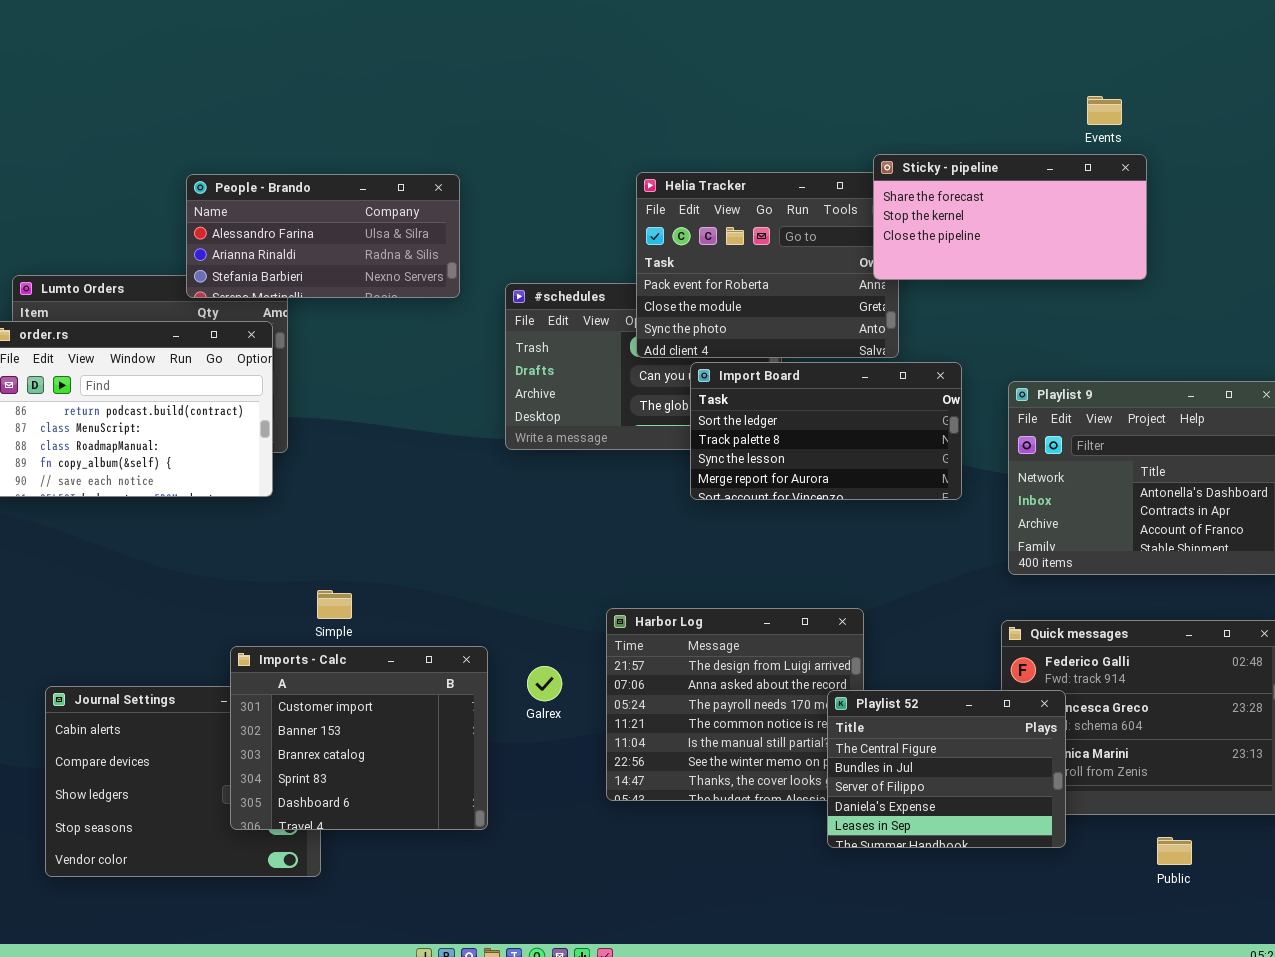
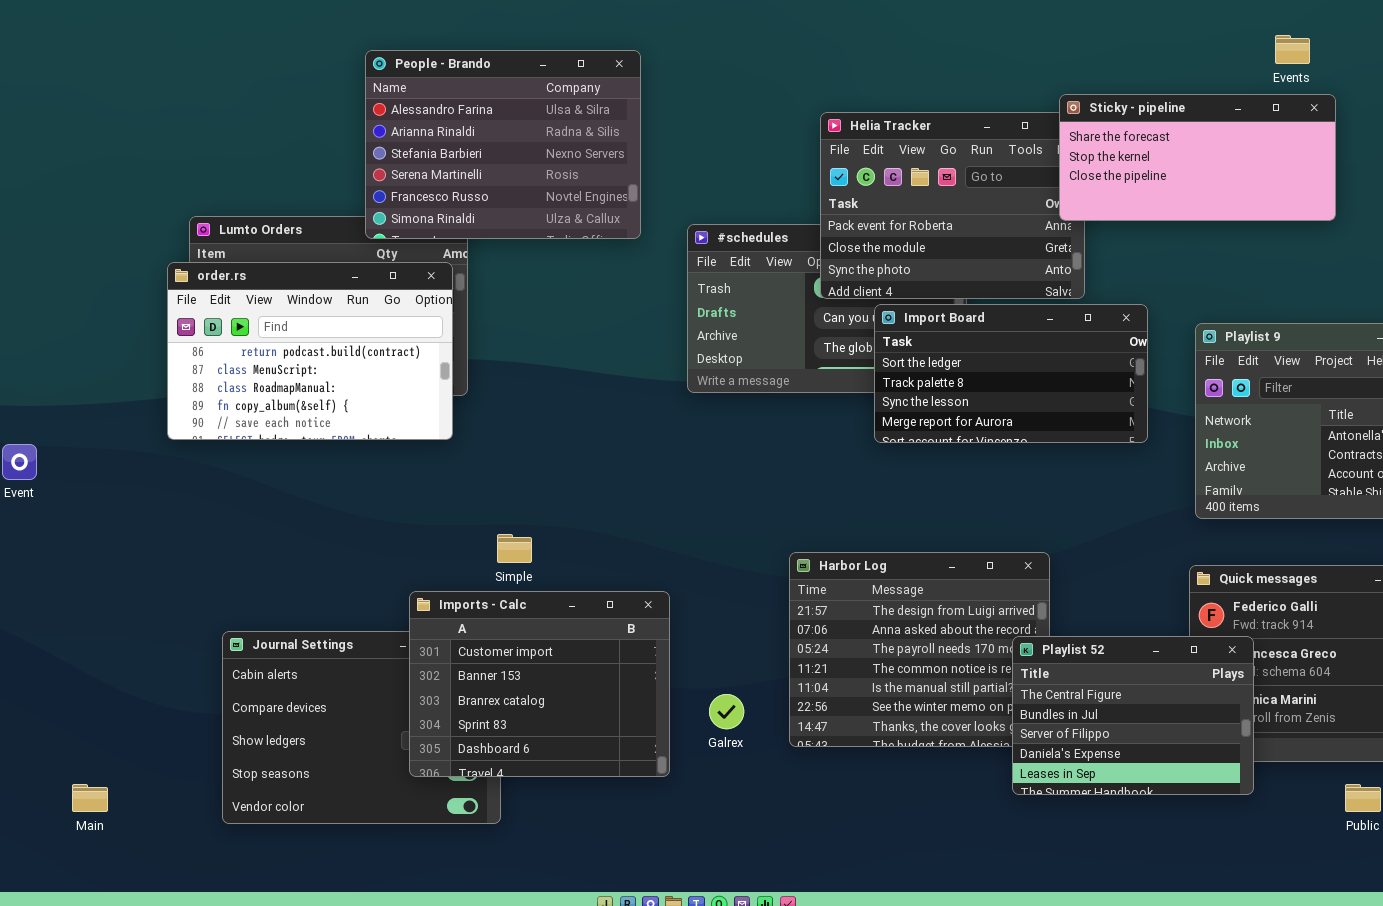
People - Brando: [186,174,460,298] -> [365,50,641,239], resized
Galrex: [527,666,562,701] -> [709,694,744,729], moved

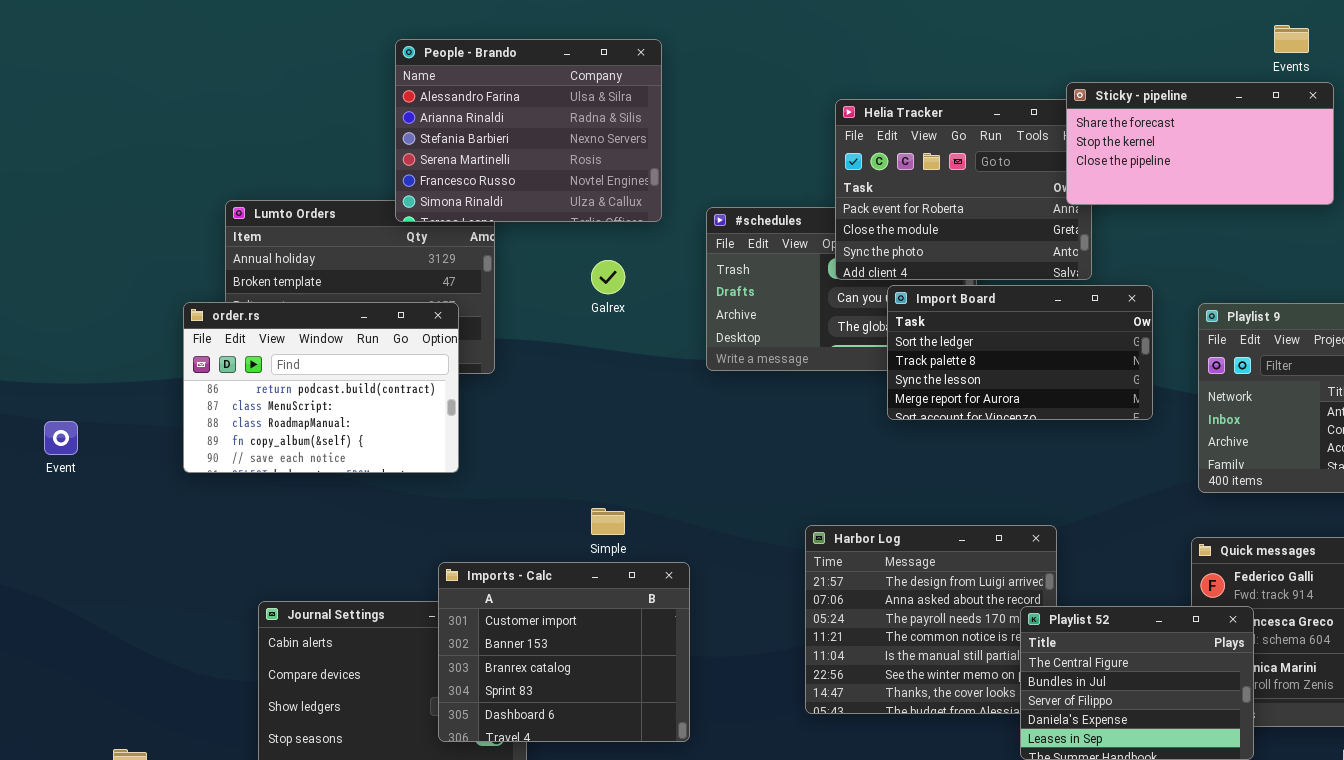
order.rs: [167,262,453,440] -> [183,302,459,473], moved
Simple: [497,534,532,563] -> [591,508,625,535], moved
Galrex: [709,694,744,729] -> [591,260,625,294], moved

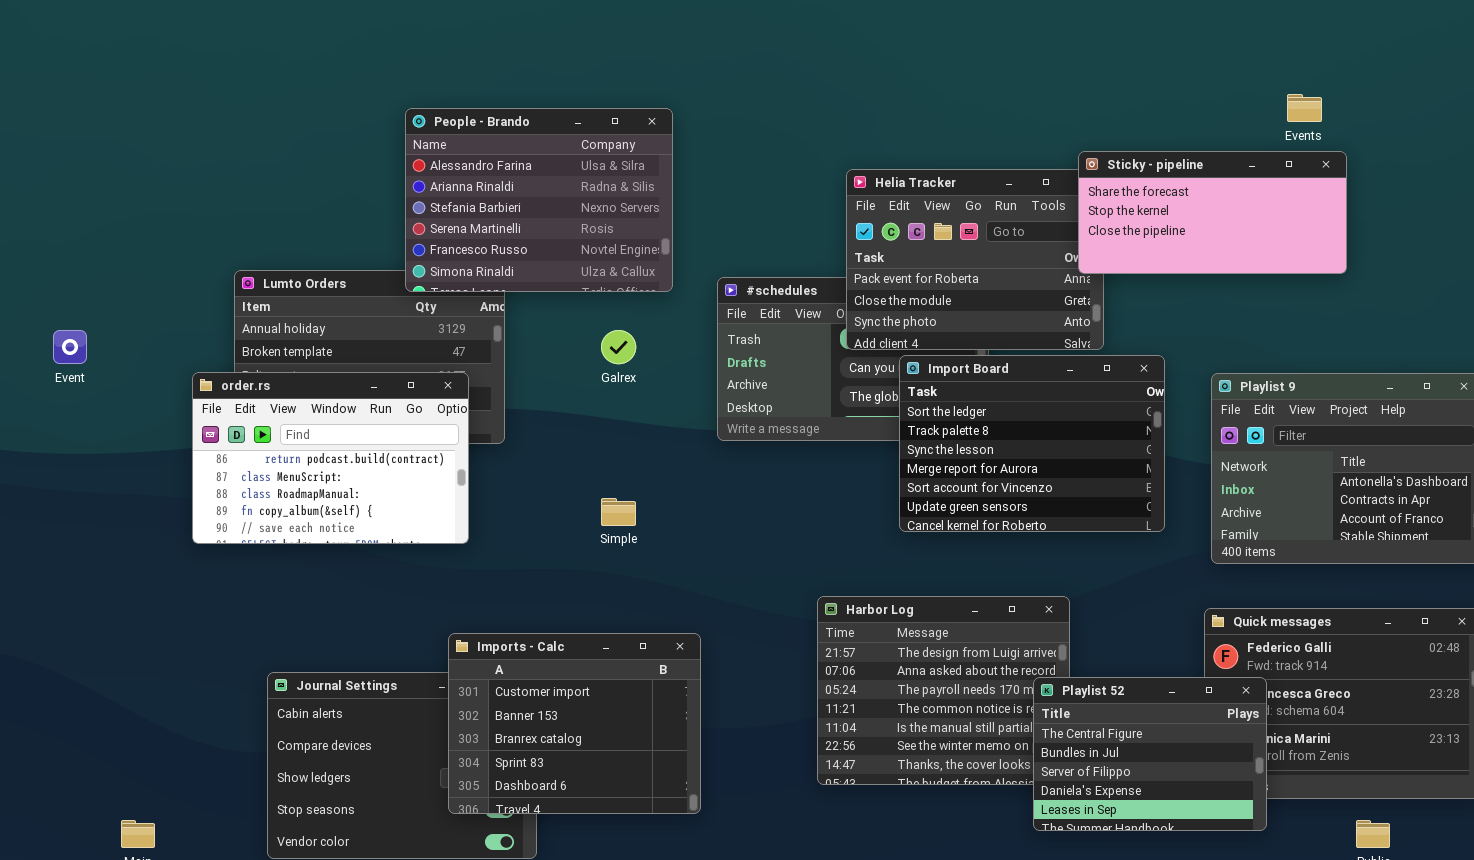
Import Board: [887,285,1153,420] -> [899,355,1165,532], resized
Event: [44,421,78,455] -> [53,330,87,364], moved
Simple: [591,508,625,535] -> [601,498,636,526], moved

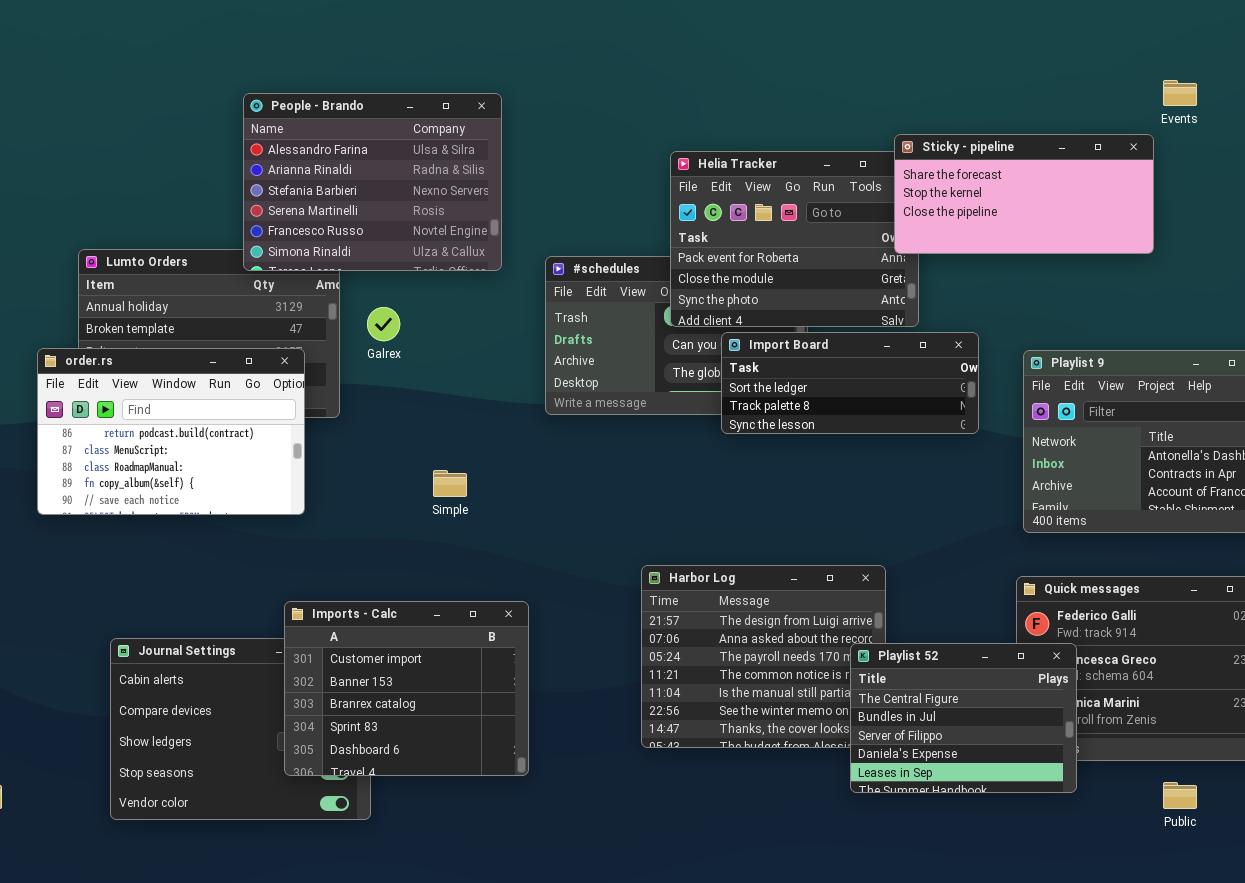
Events: [1287,94,1322,122] -> [1163,80,1197,106], moved
Galrex: [601,330,636,364] -> [367,307,400,341], moved
Import Board: [899,355,1165,532] -> [721,332,979,434], resized

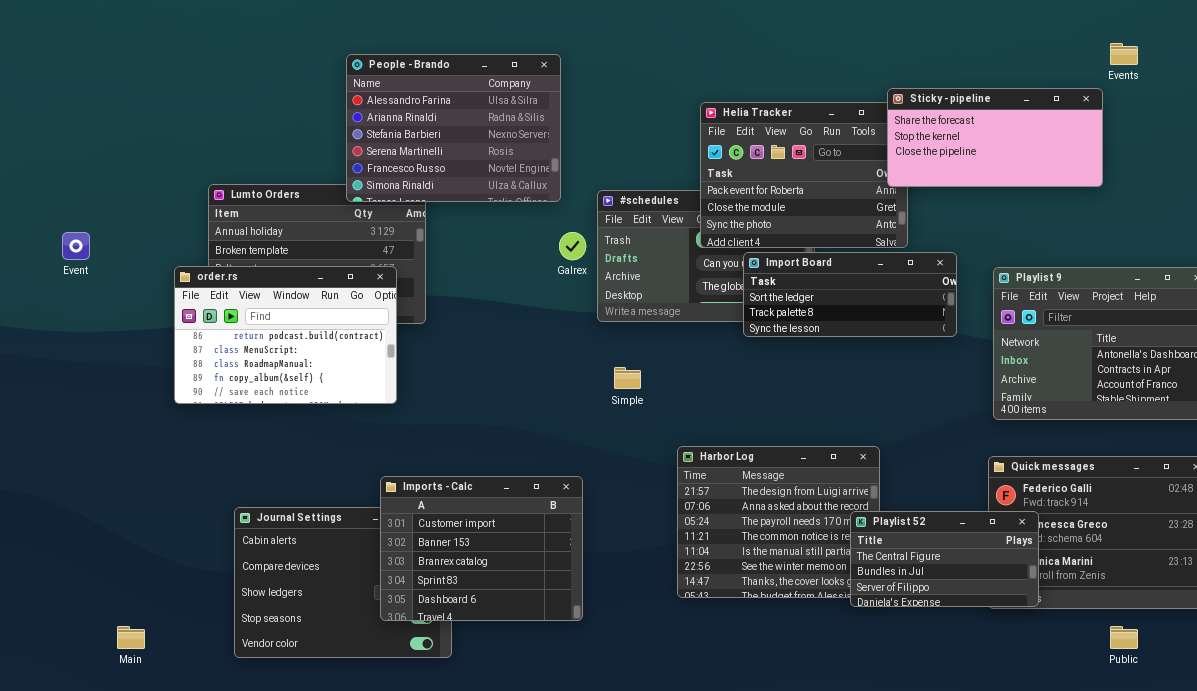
Galrex: [367,307,400,341] -> [559,232,586,260], moved
Simple: [433,470,467,497] -> [614,367,641,389], moved
Playlist 52: [850,643,1077,793] -> [850,511,1039,607], resized

